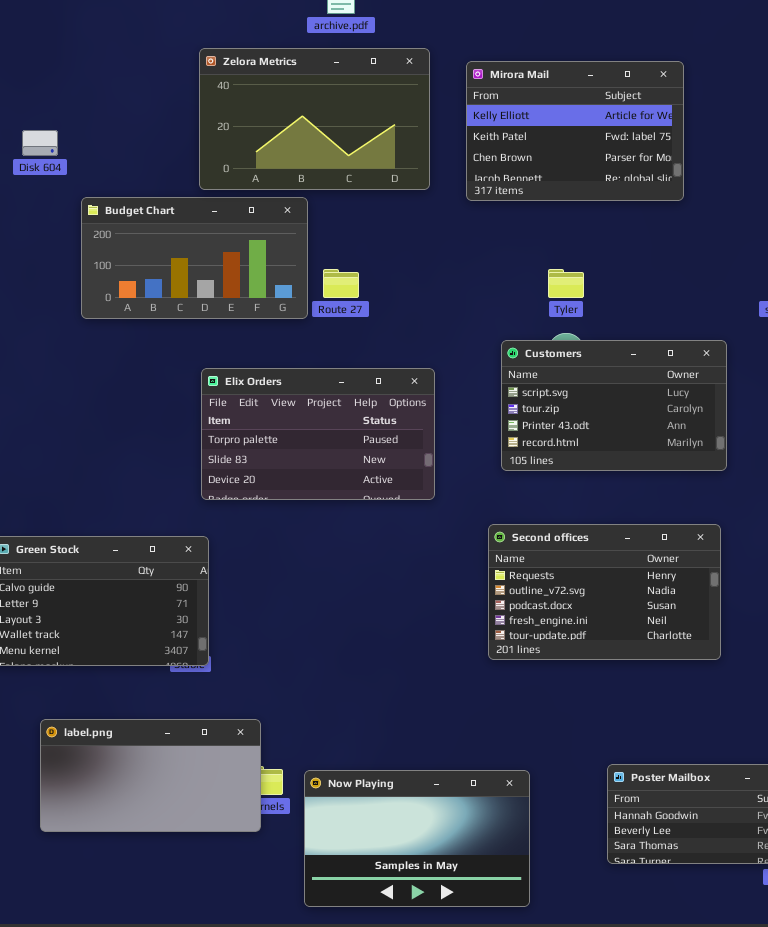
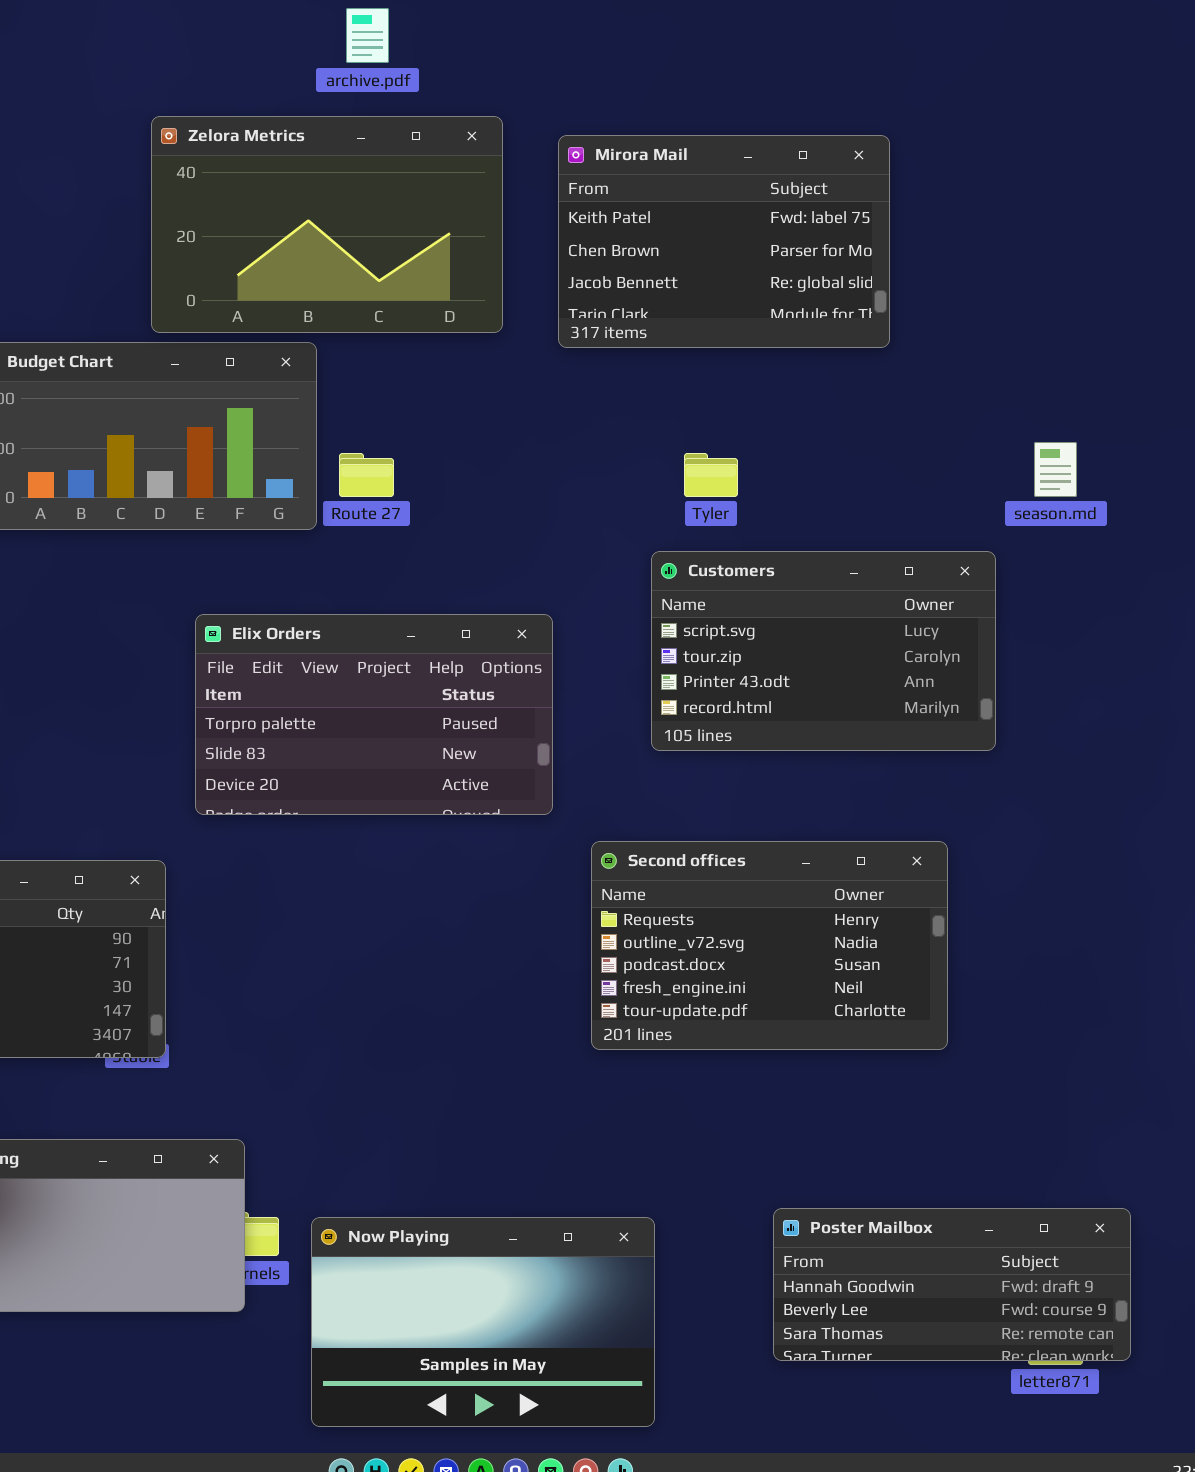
Mirora Mail: [466,61,684,201] -> [558,135,890,348], scrolled down 1 row
Customers: [501,340,727,471] -> [651,551,996,751], moved
Elix Orders: [201,368,435,500] -> [195,614,553,815], moved

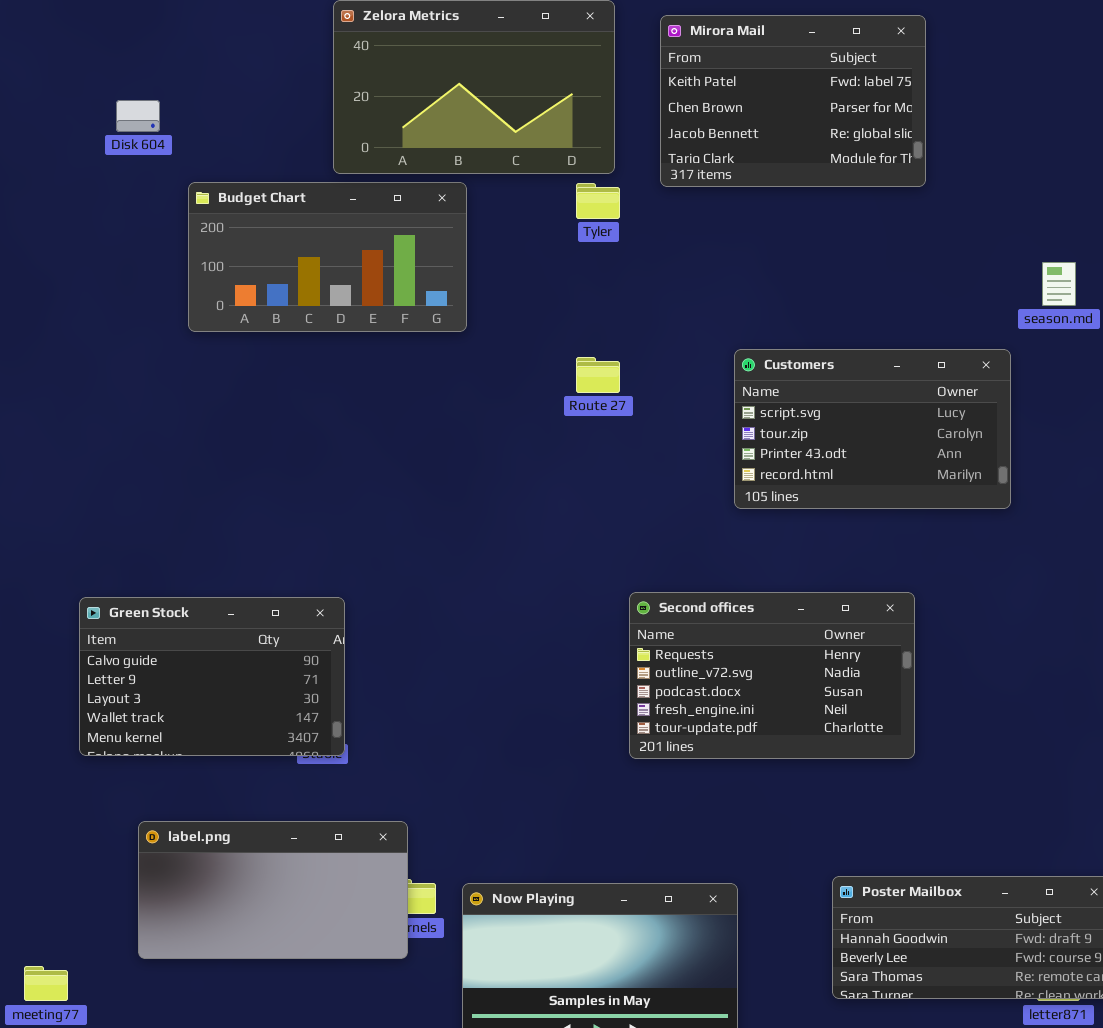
Route 27: [339,453,394,497] -> [576,357,620,393], moved
Tyler: [684,453,738,497] -> [576,183,620,219], moved
Elix Orders: [195,614,553,815] -> none, closed
Second offices: [591,841,948,1050] -> [629,592,915,759], moved

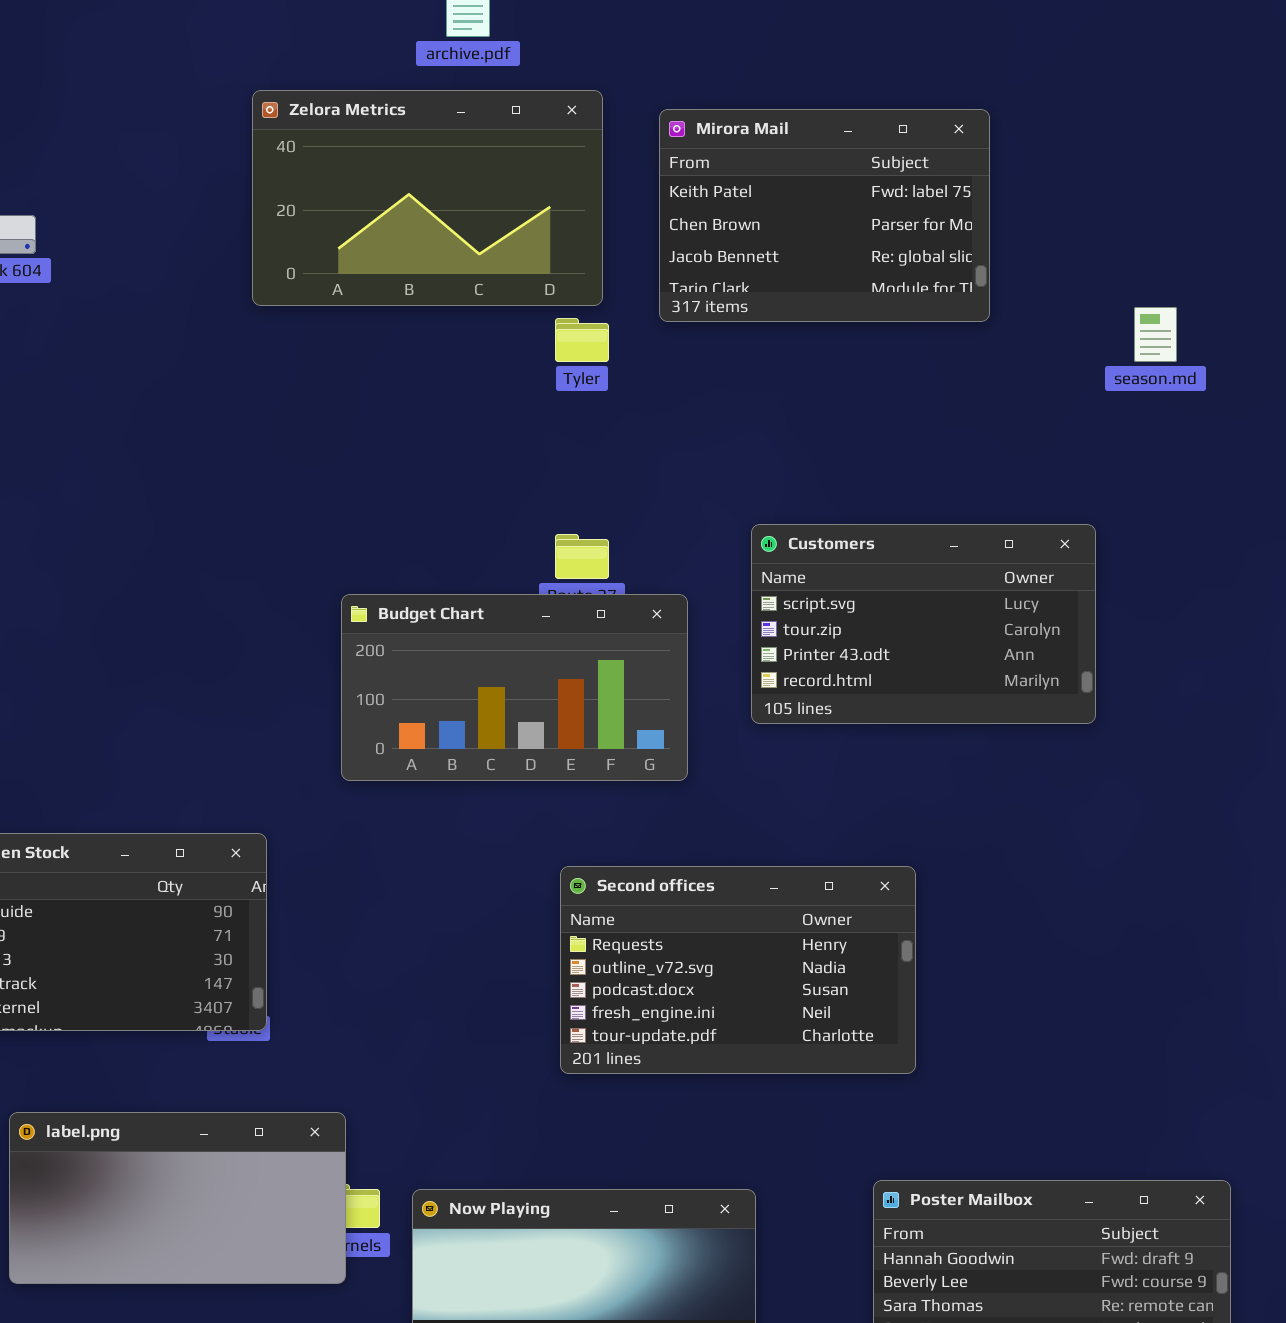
Budget Chart: [188,182,467,332] -> [341,594,688,781], moved
season.md: [1042,262,1076,306] -> [1134,307,1177,362], moved
Second offices: [629,592,915,759] -> [560,866,916,1074], moved

